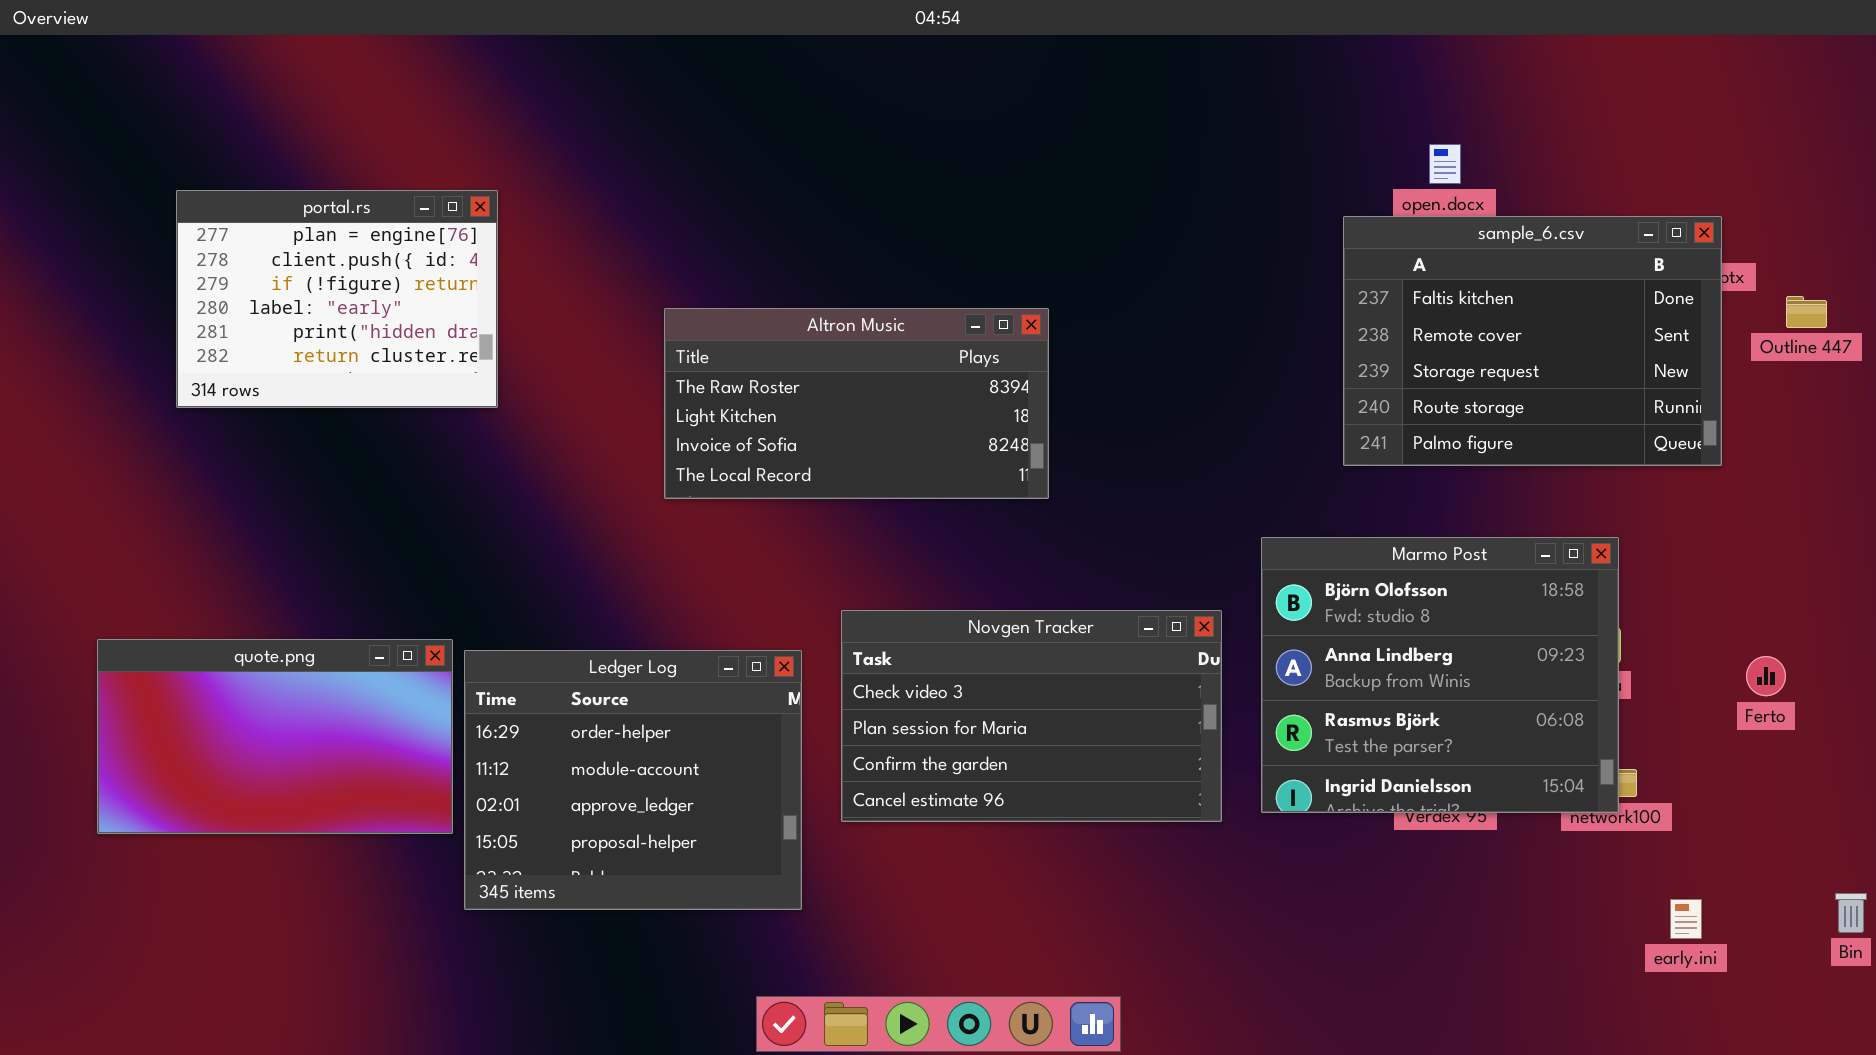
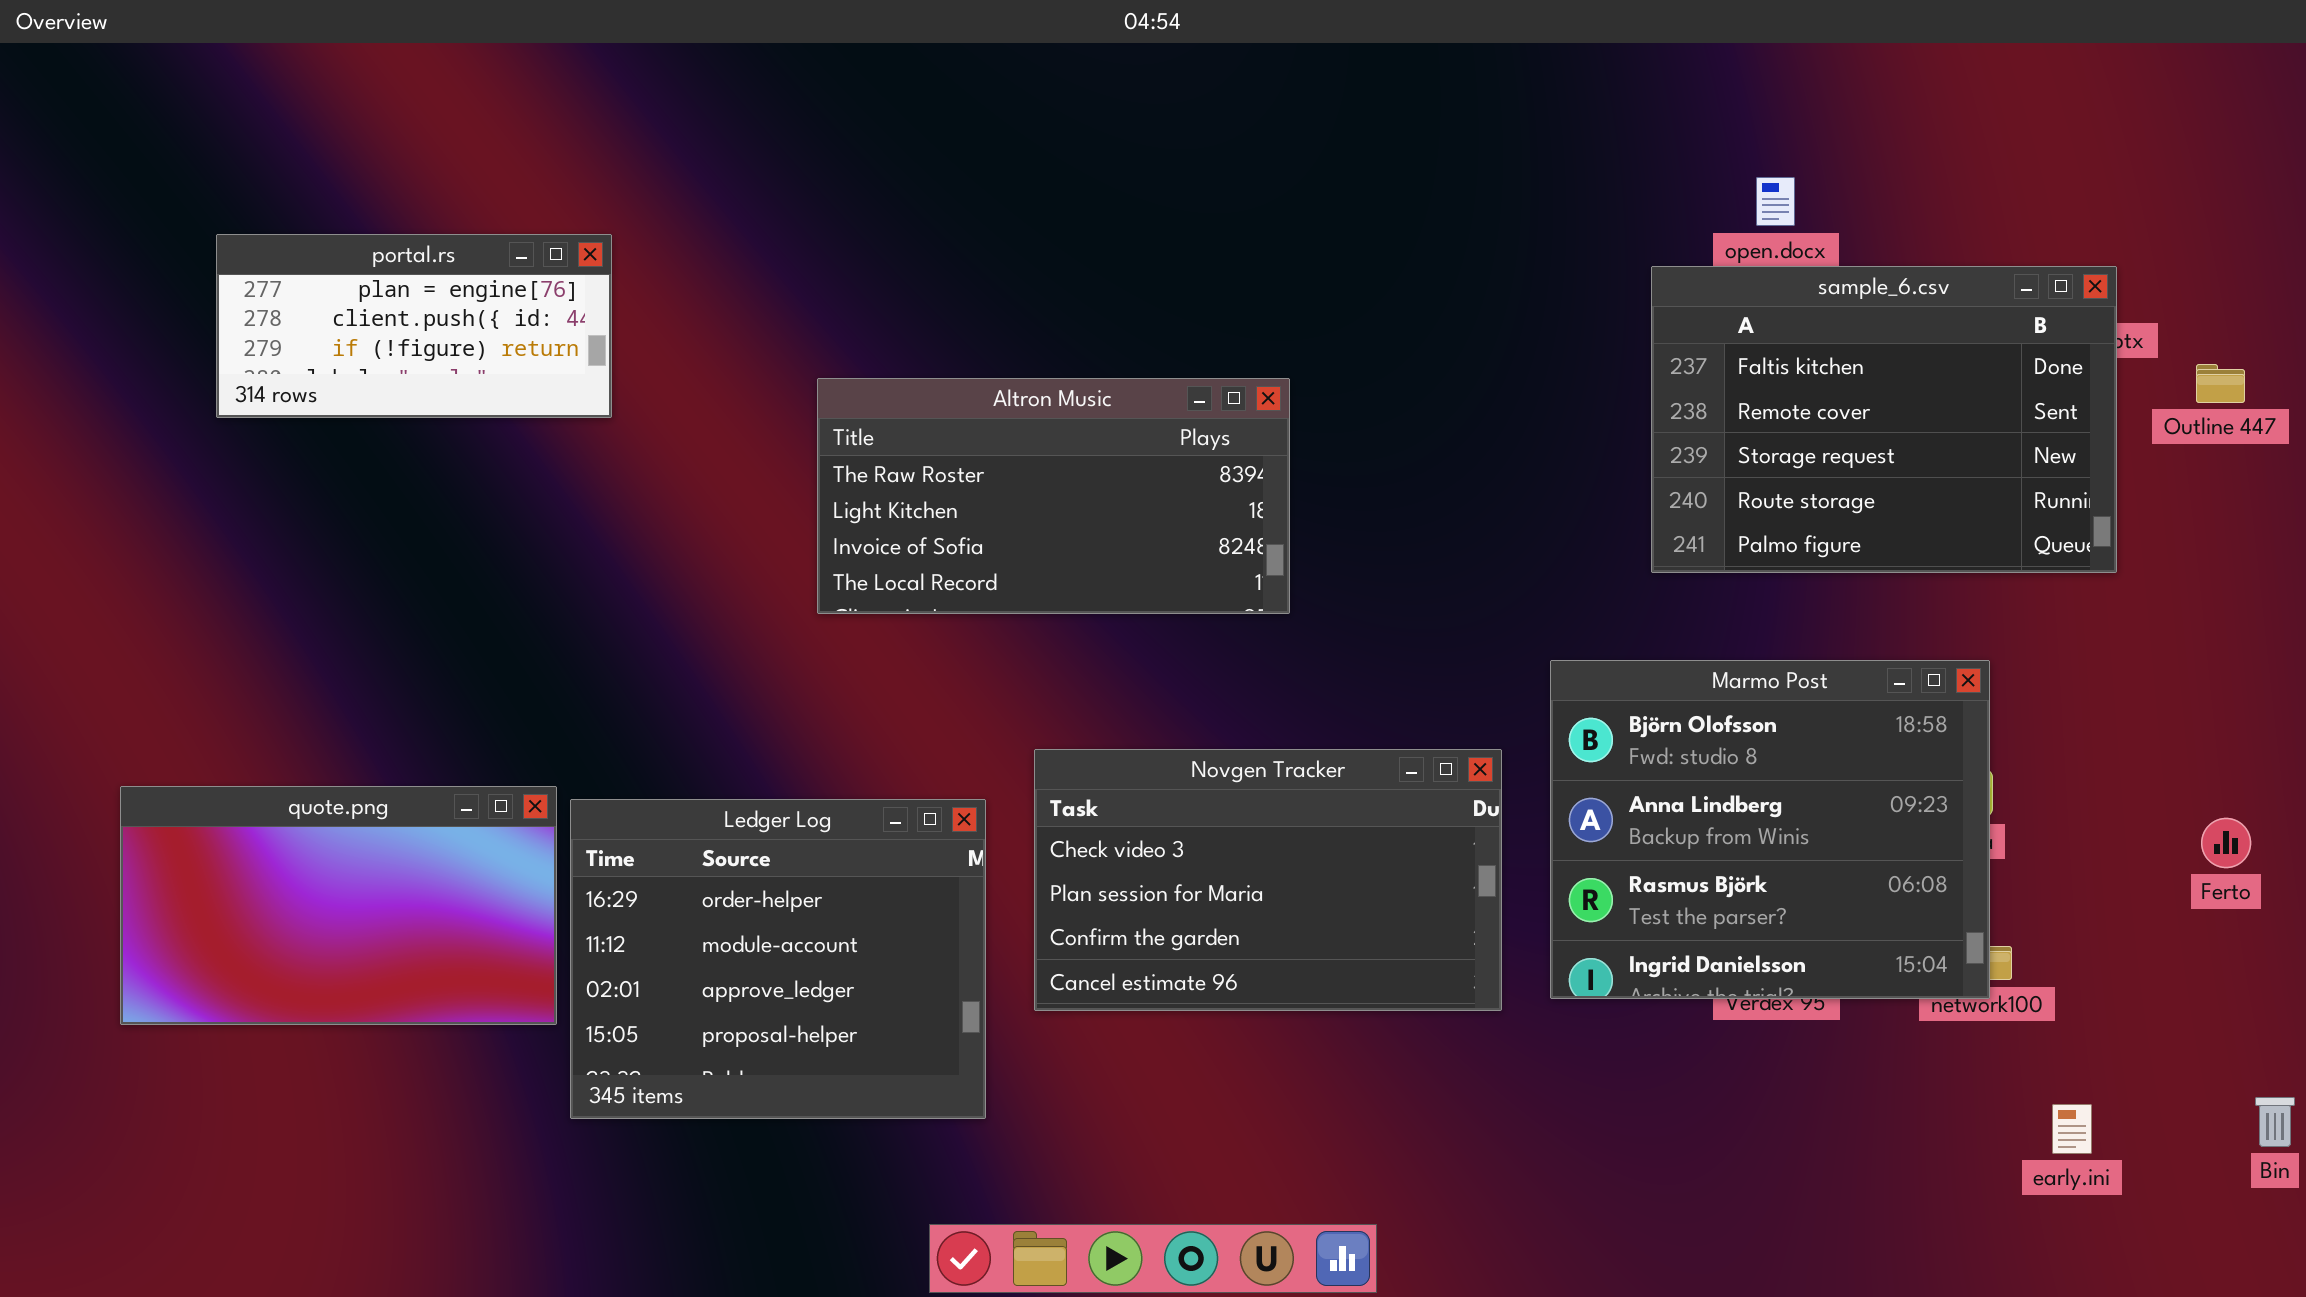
portal.rs: [176,190,498,408] -> [216,234,612,418], resized
Ferto: [1746,656,1786,696] -> [2201,818,2251,868], moved

